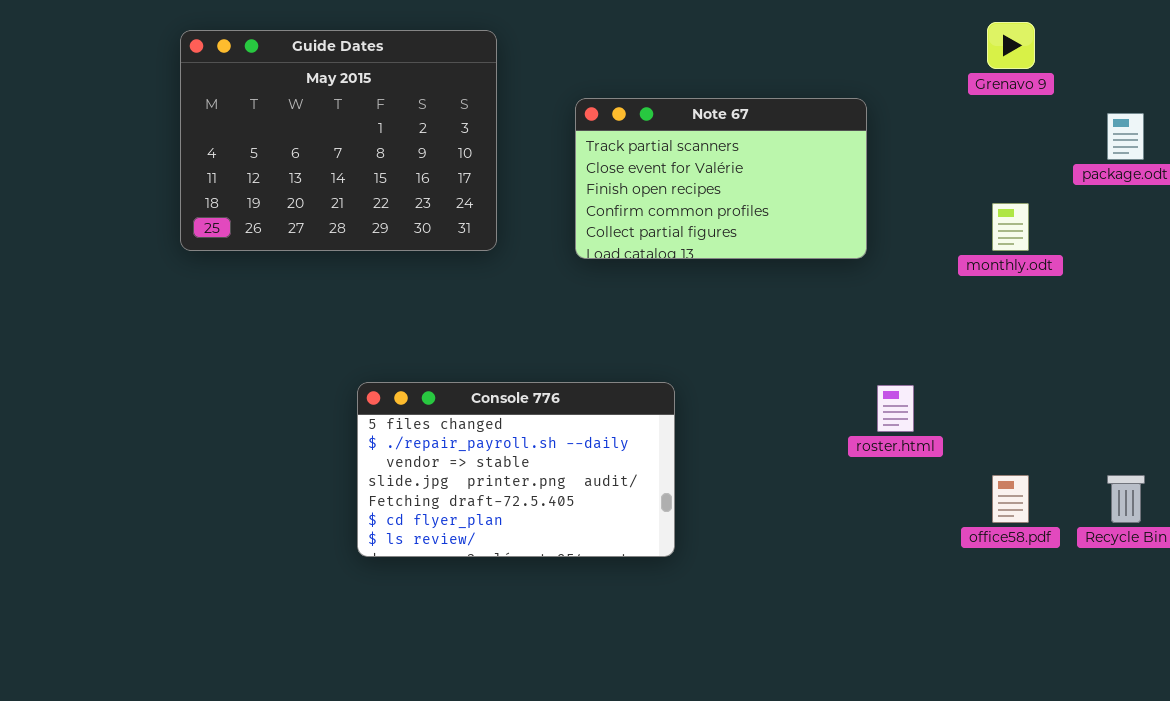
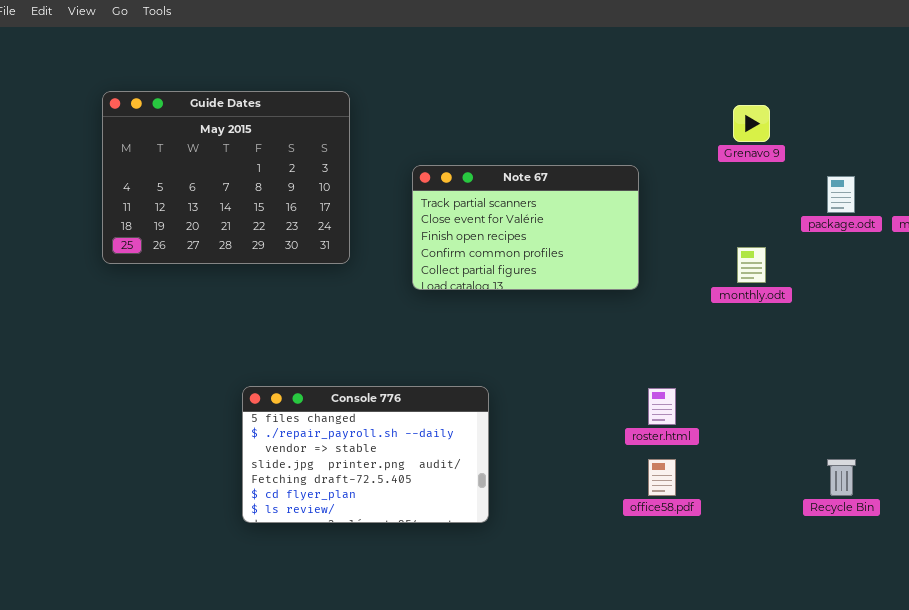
Guide Dates: [180,30,497,251] -> [102,91,350,264], moved
office58.pdf: [992,475,1029,523] -> [648,459,676,496], moved

